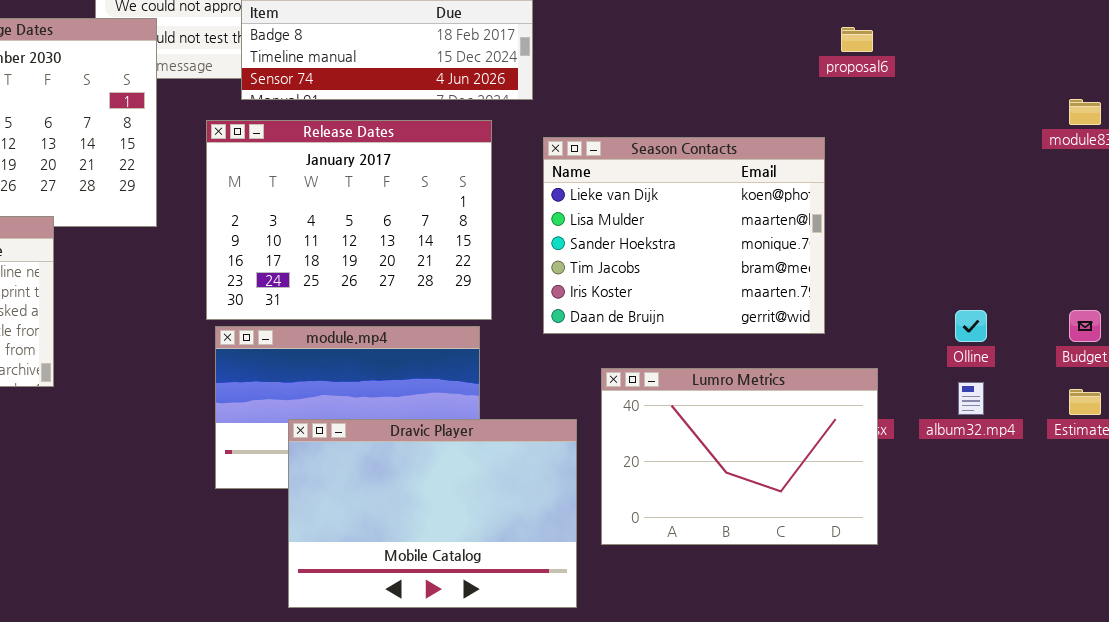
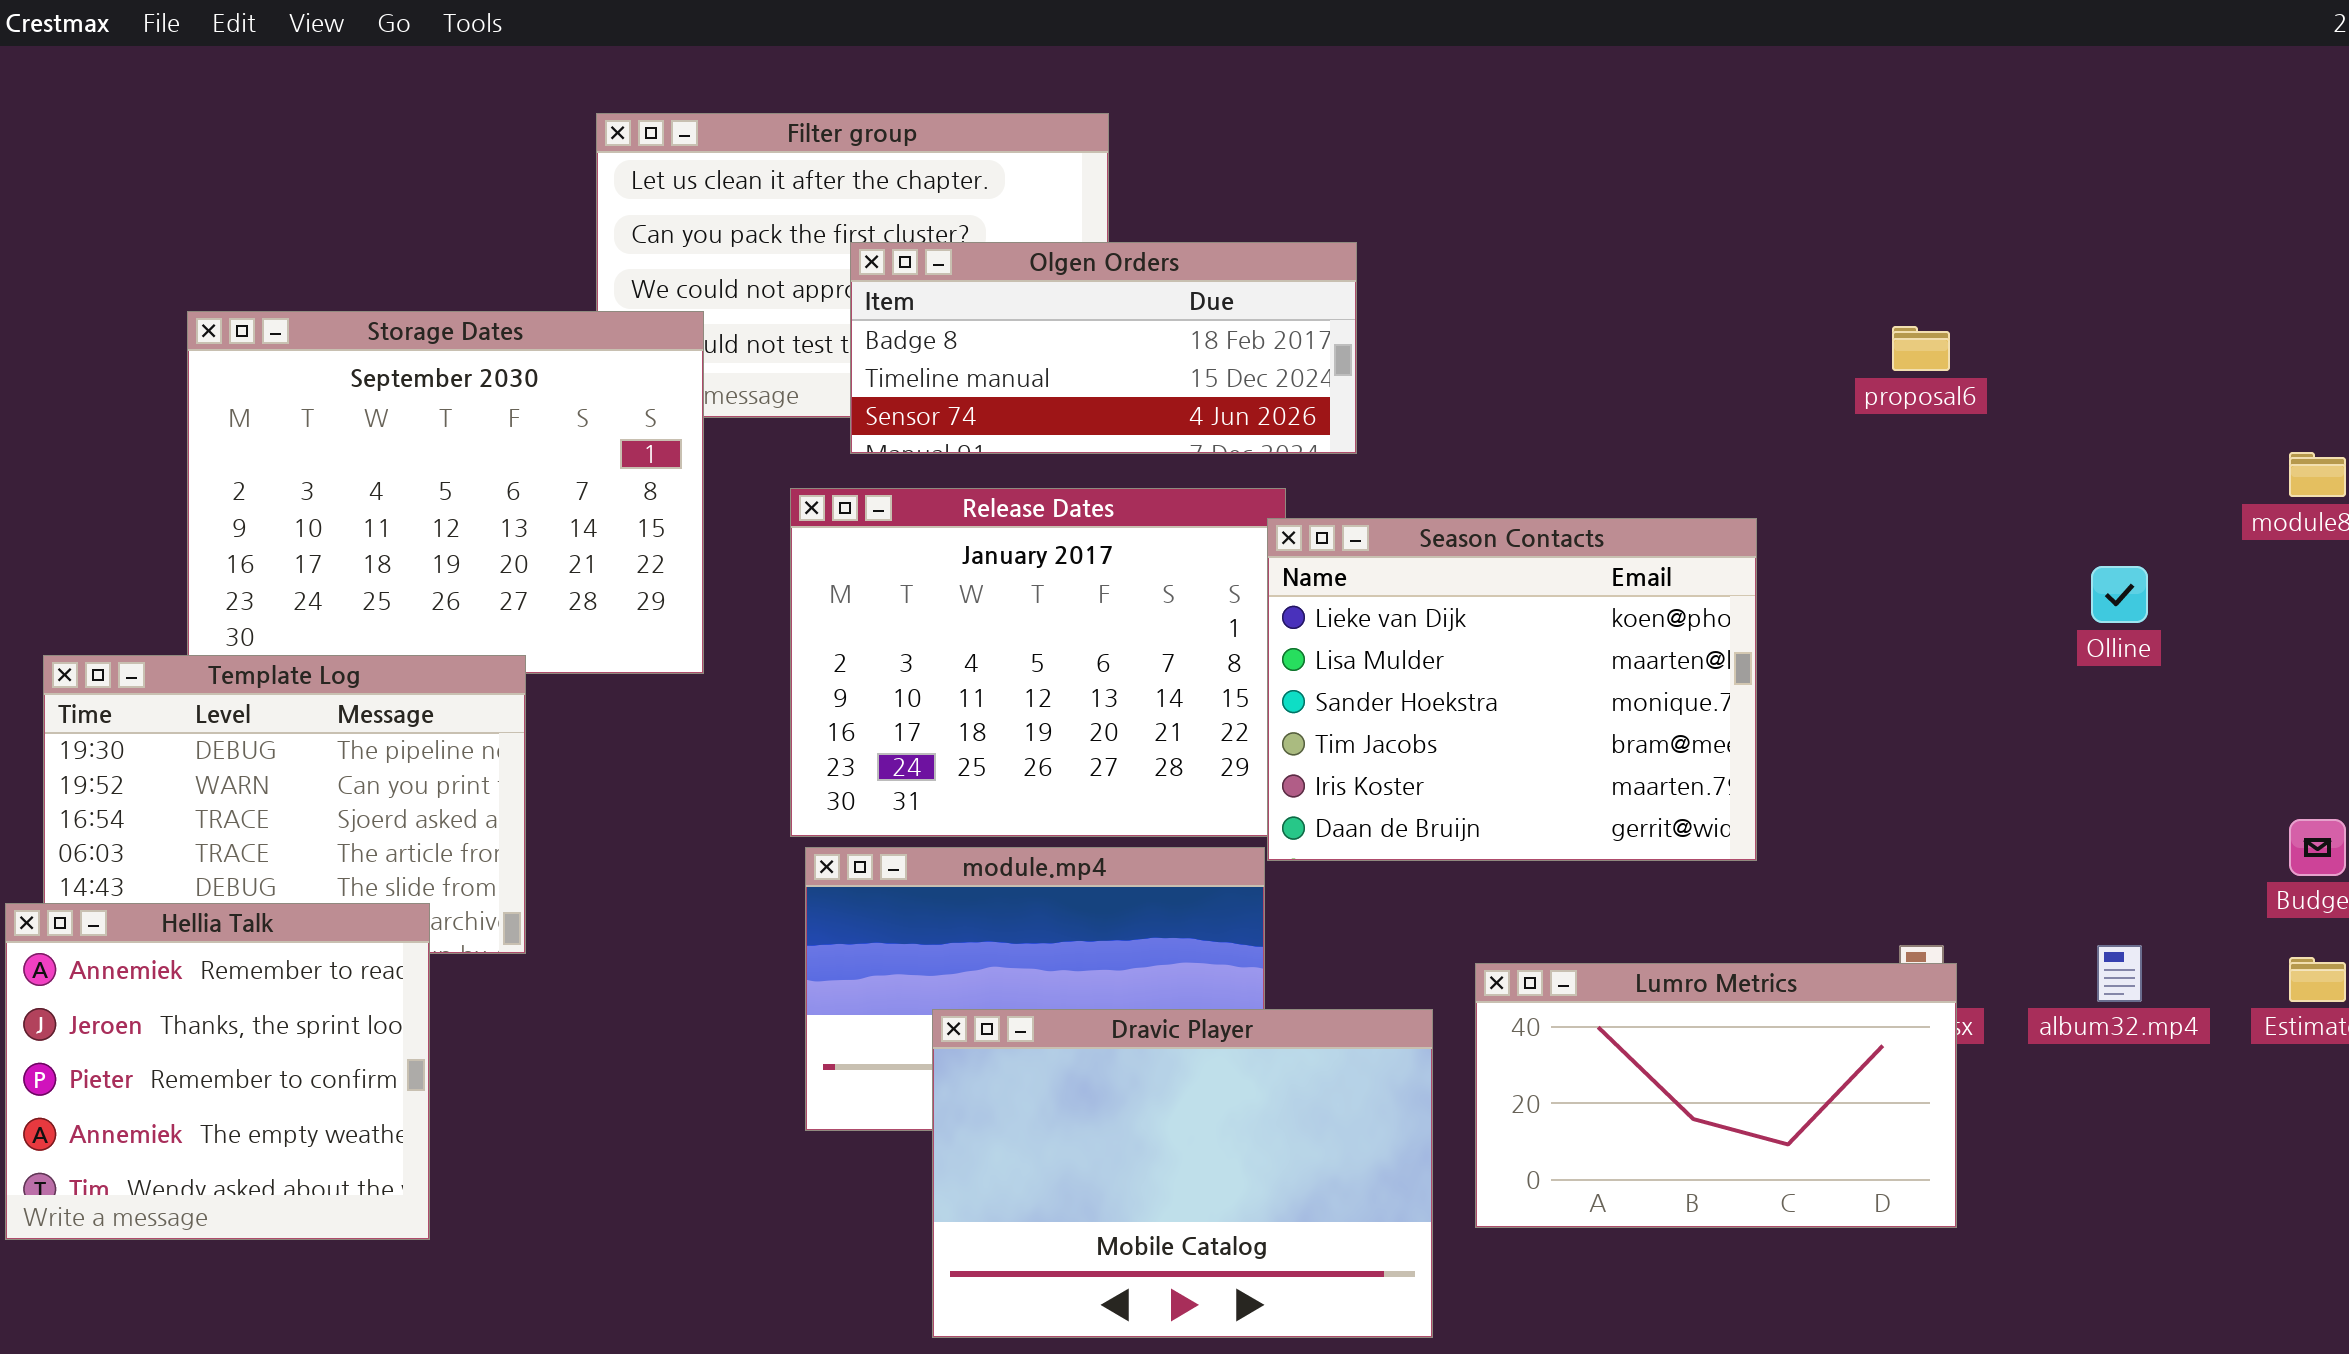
Season Contacts: [543,137,825,334] -> [1267,518,1757,861], moved
Olline: [955,310,987,342] -> [2091,566,2148,623], moved
Lumro Metrics: [601,368,878,545] -> [1475,963,1957,1228], resized

